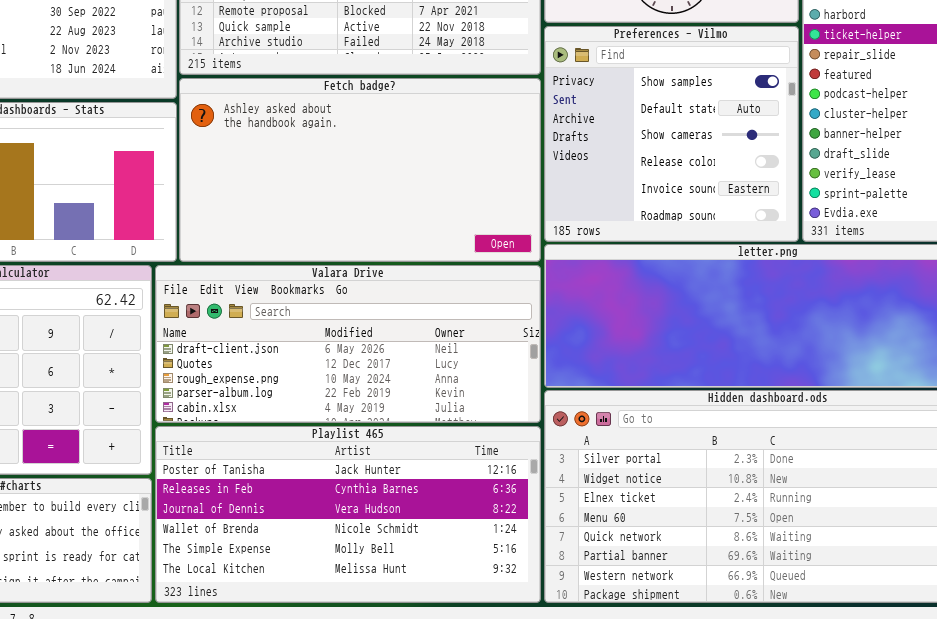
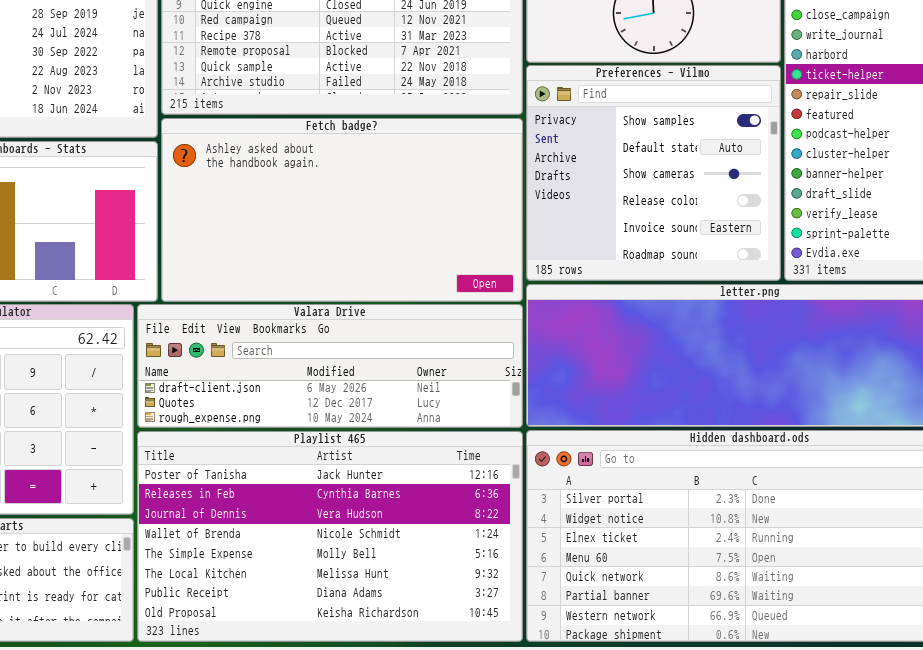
Valara Drive: [155,265,541,423] -> [137,304,523,428], resized
Playlist 465: [155,426,541,603] -> [137,431,523,642], resized

